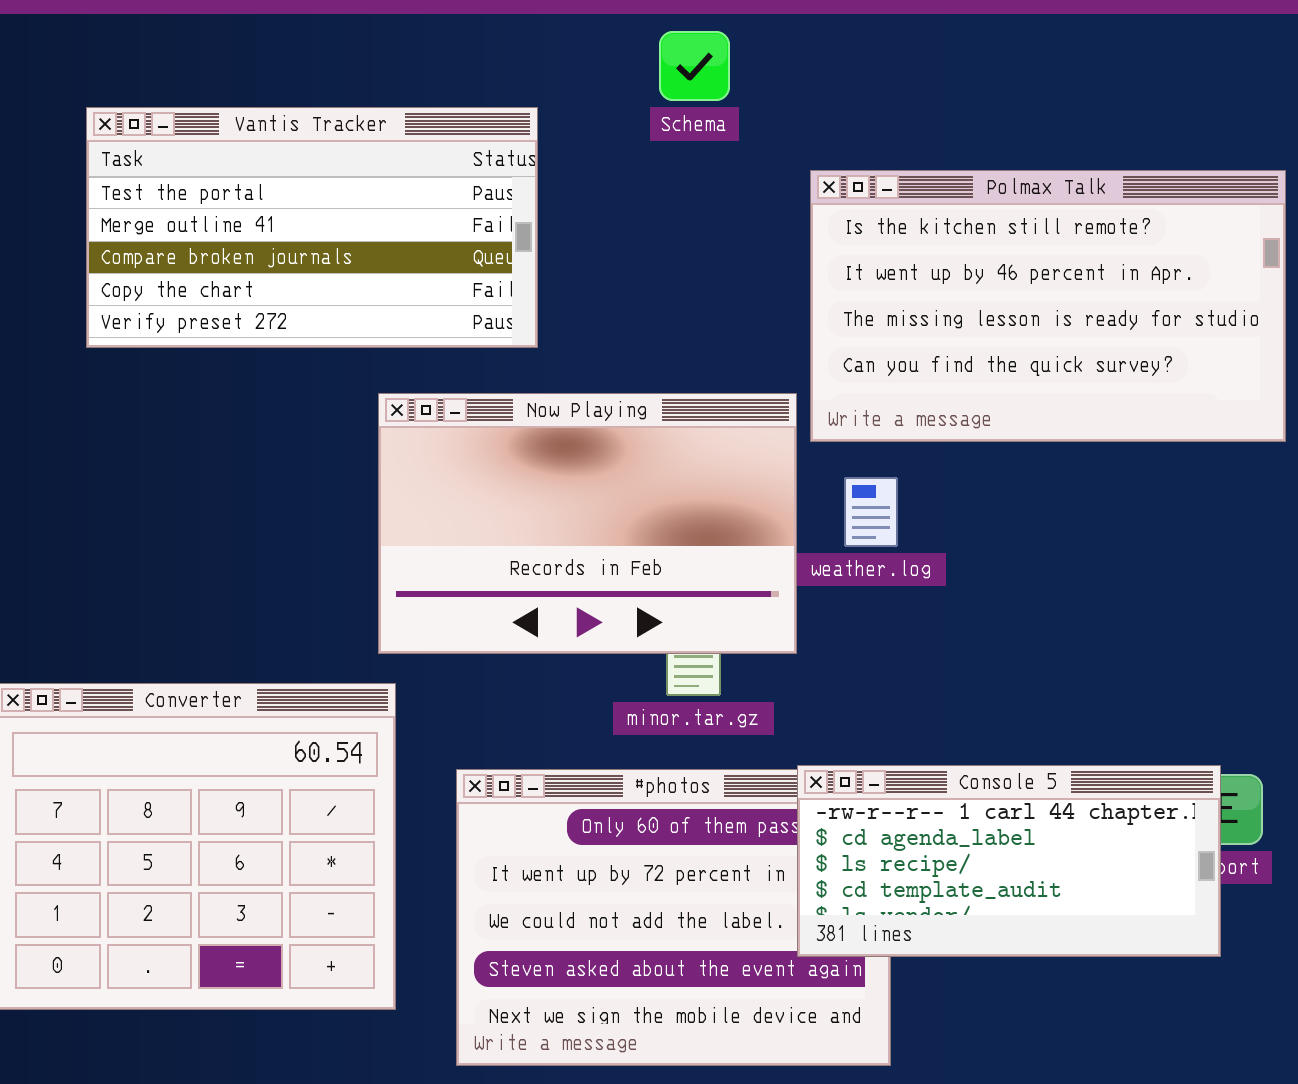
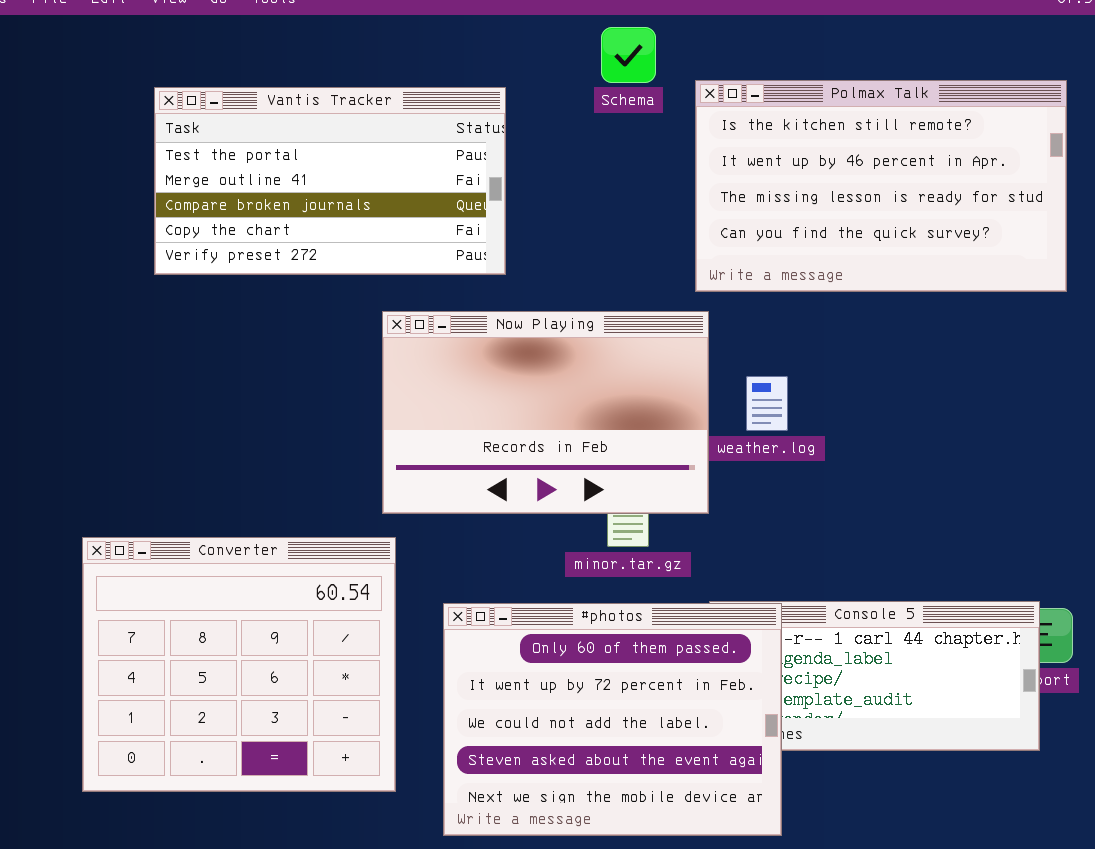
Polmax Talk: [810,170,1286,442] -> [695,80,1067,292], moved
#photos: [456,769,891,1066] -> [443,603,782,836], raised

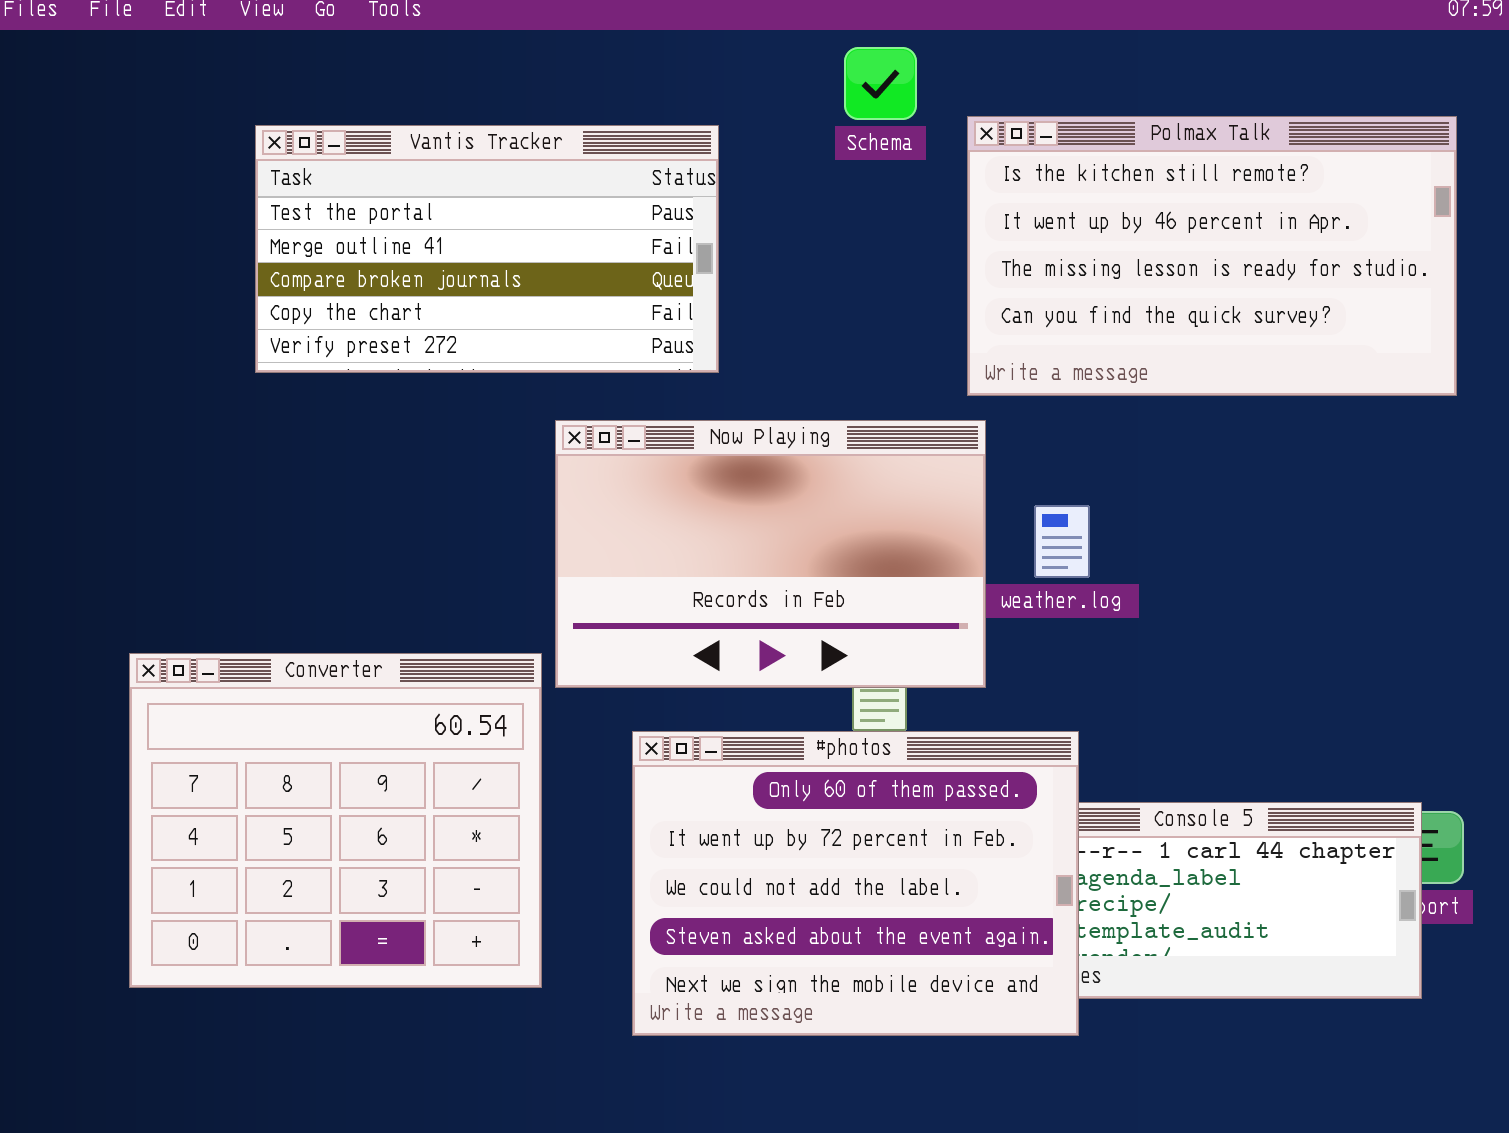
Converter: [82,537,396,792] -> [129,653,542,988], moved
#photos: [443,603,782,836] -> [632,731,1079,1036], moved

